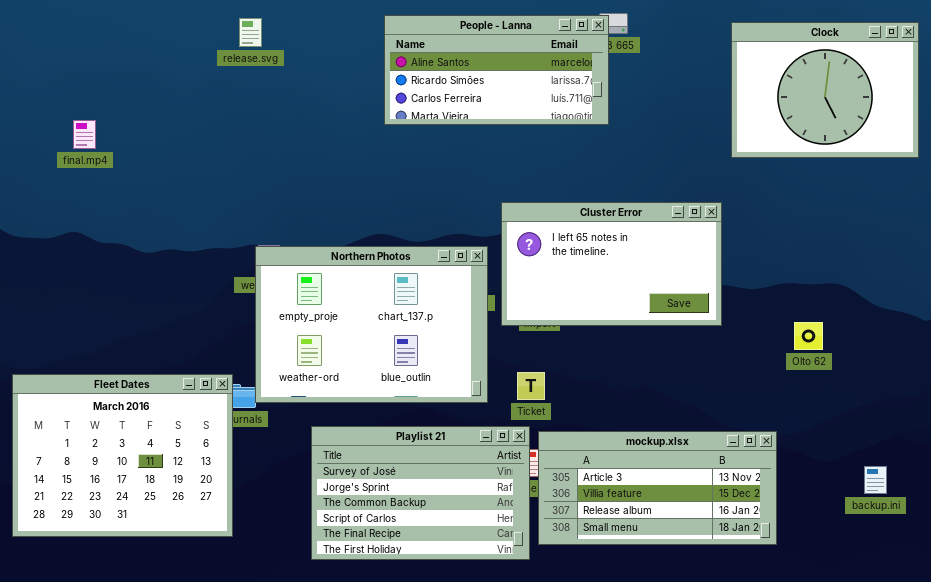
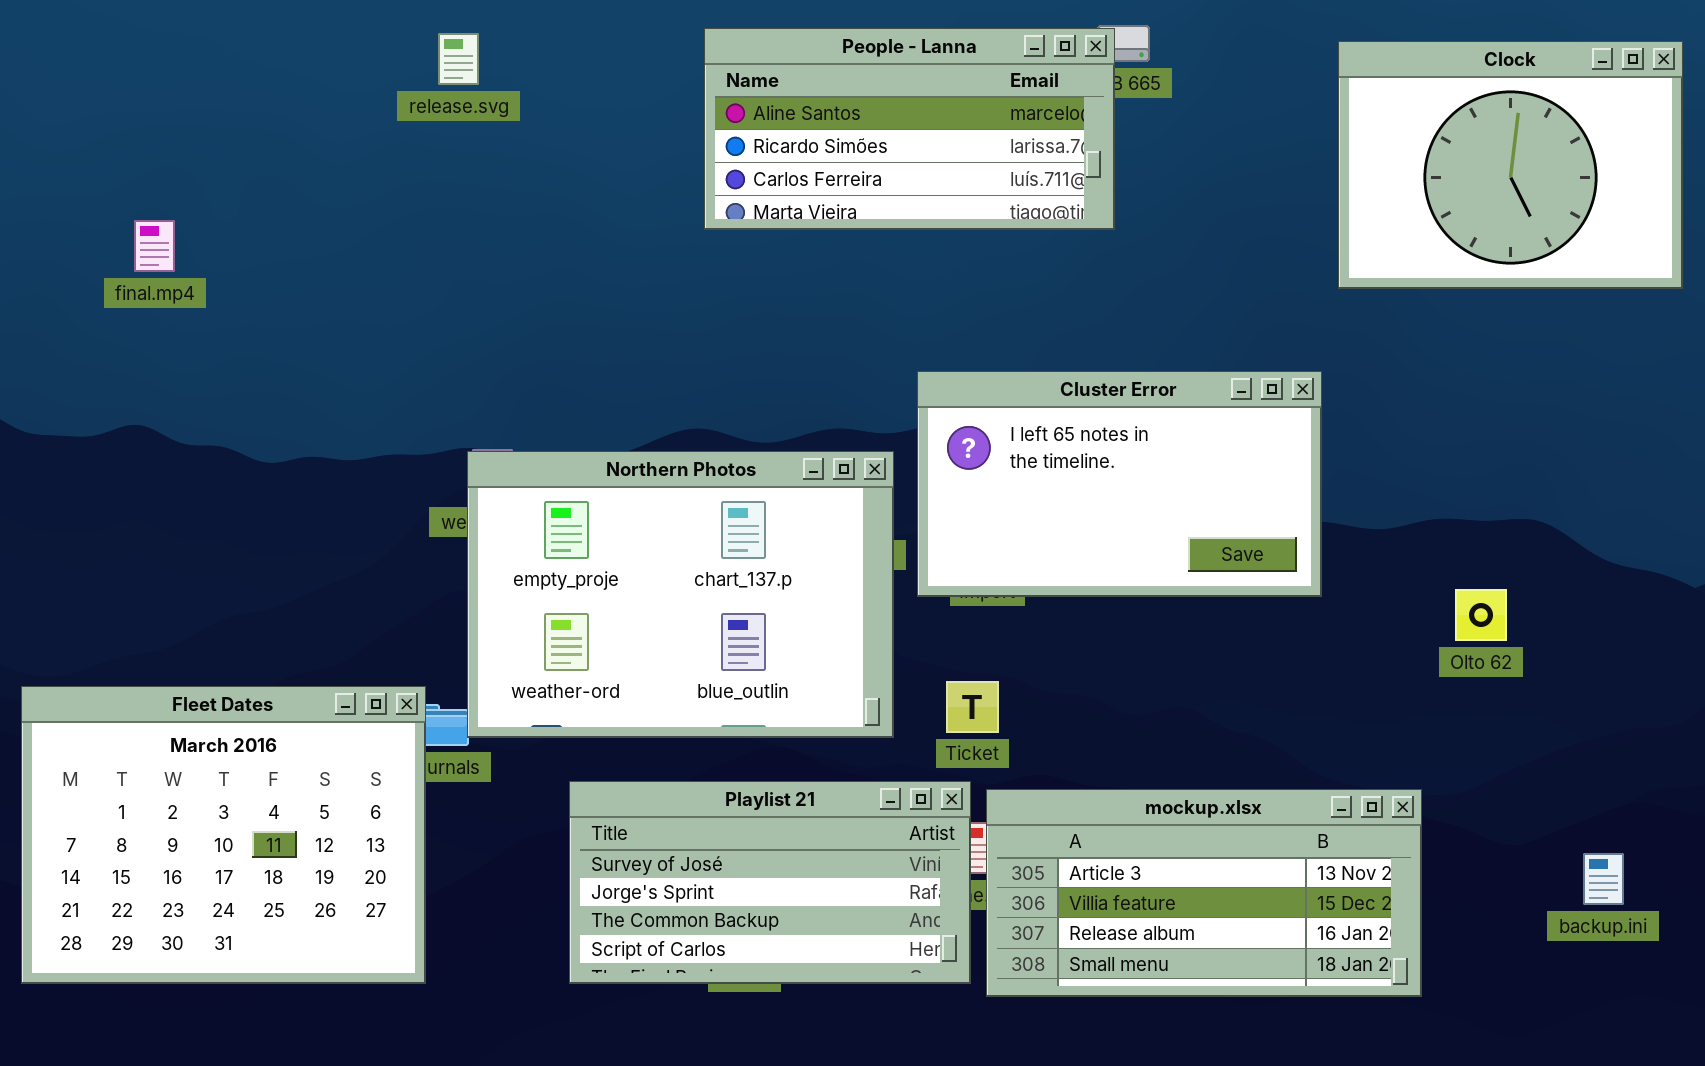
Playlist 21: [311,426,530,560] -> [569,781,971,984], resized

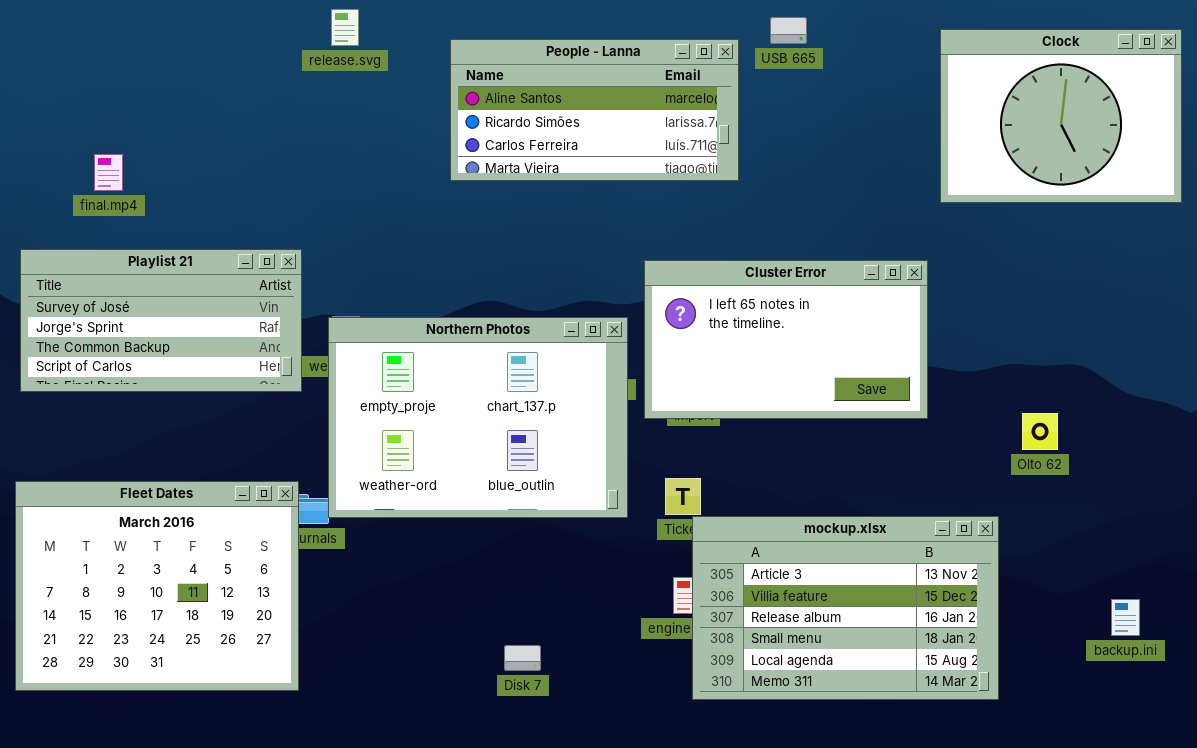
People - Lanna: [704,28,1115,230] -> [450,39,739,181], moved
release.svg: [438,33,479,85] -> [331,9,359,46], moved
Playlist 21: [569,781,971,984] -> [20,249,302,392], moved
mockup.xlsx: [986,789,1422,997] -> [692,516,999,700], resized

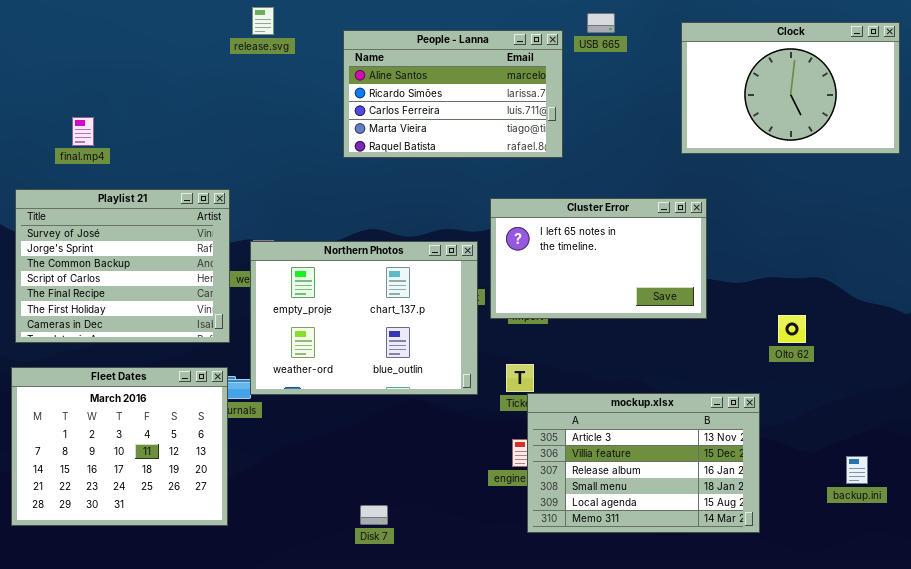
Clock: [940,29,1182,203] -> [681,22,900,154], resized
People - Lanna: [450,39,739,181] -> [343,30,563,158], resized
Playlist 21: [20,249,302,392] -> [15,189,230,343], resized
Disk 7: [504,645,541,671] -> [360,505,388,525], moved

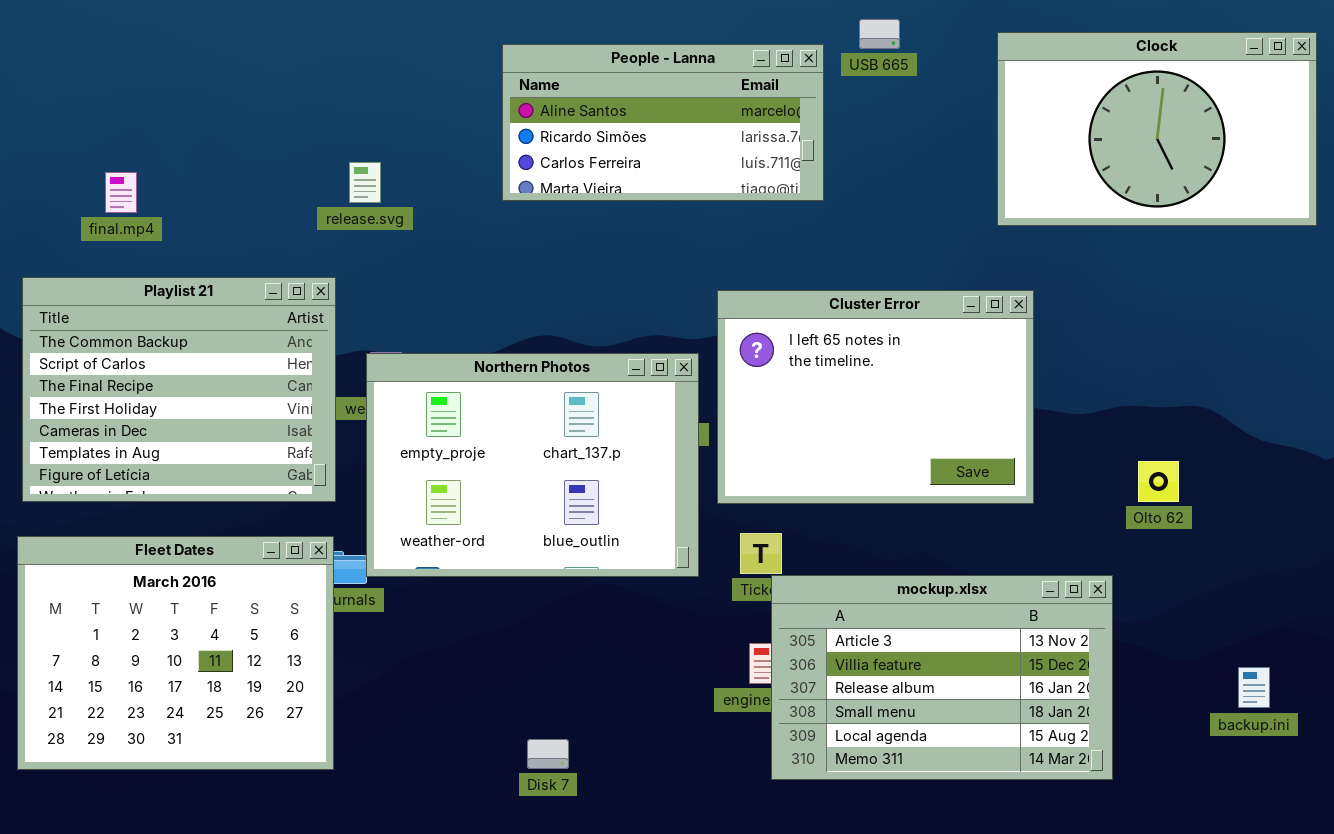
release.svg: [252,7,274,35] -> [349,162,381,203], moved
People - Lanna: [343,30,563,158] -> [502,44,824,201], resized
Playlist 21: [15,189,230,343] -> [22,277,336,502], scrolled down 2 rows
Cluster Error: [490,198,707,319] -> [717,290,1034,504], resized

